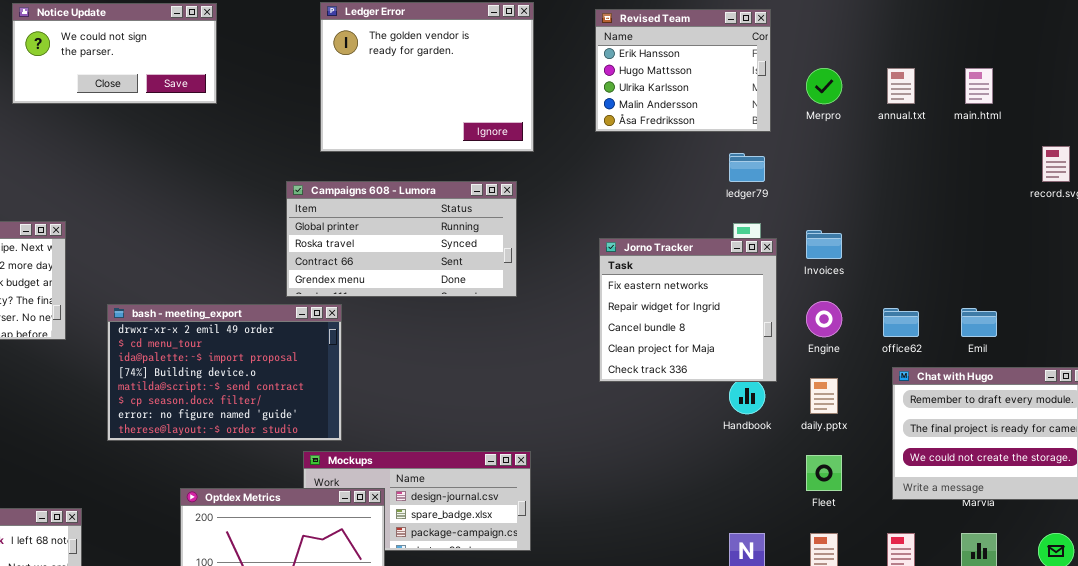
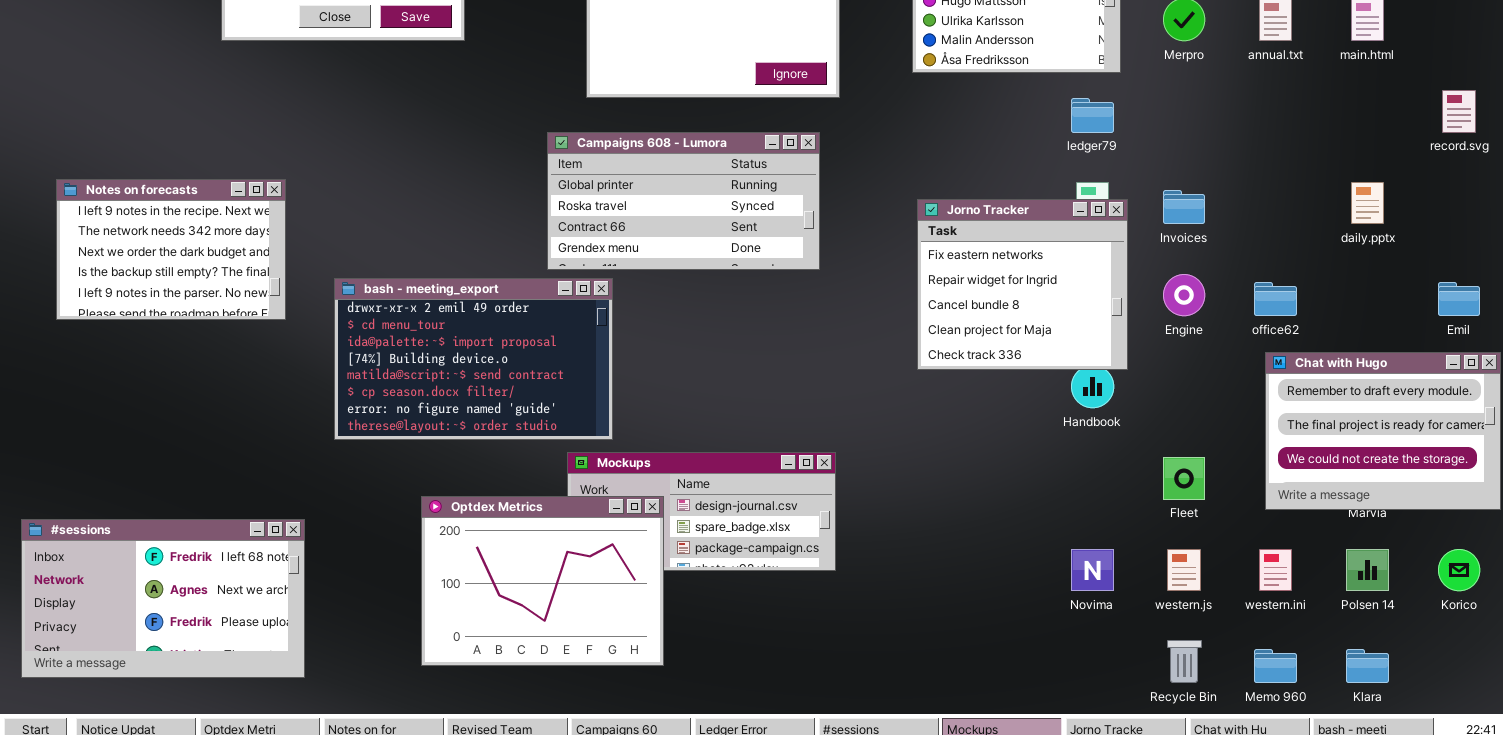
Emil: [961,308,997,337] -> [1438,282,1480,316], moved
daily.pptx: [810,378,838,414] -> [1351,182,1384,224], moved

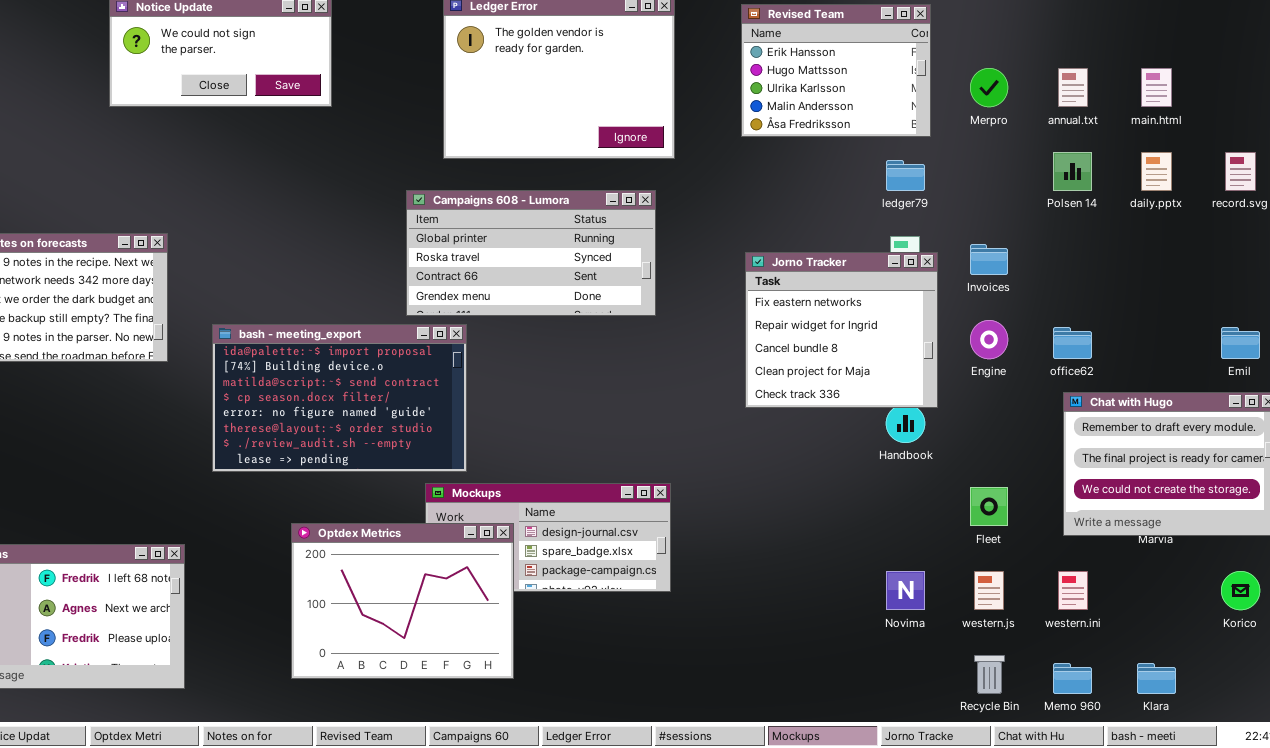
daily.pptx: [1351,182,1384,224] -> [1141,152,1172,191], moved
bash - meeting_export: [334,278,613,440] -> [212,324,467,472], scrolled down 2 rows
Polsen 14: [1346,549,1389,591] -> [1053,152,1092,191], moved

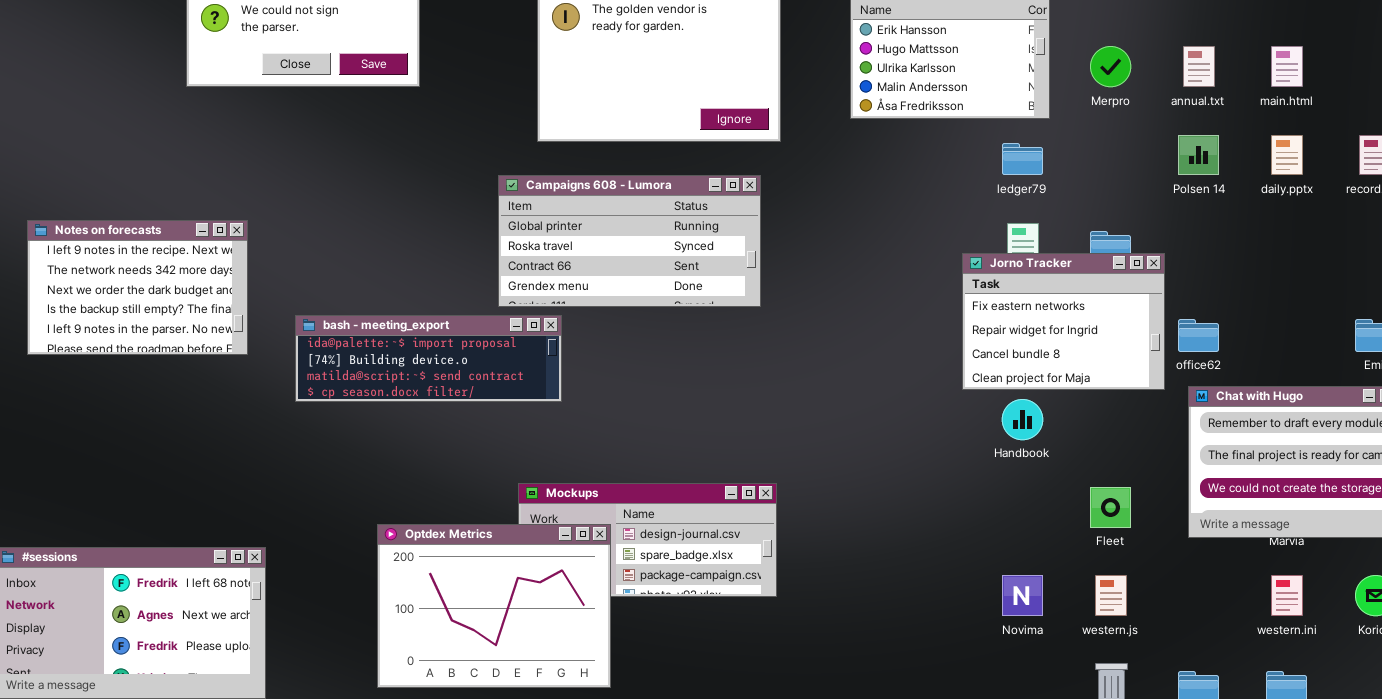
Jorno Tracker: [745,252,938,408] -> [962,253,1165,390], moved, resized
bash - meeting_export: [212,324,467,472] -> [295,315,562,402], resized
western.ini: [1058,571,1088,610] -> [1271,575,1303,616], moved

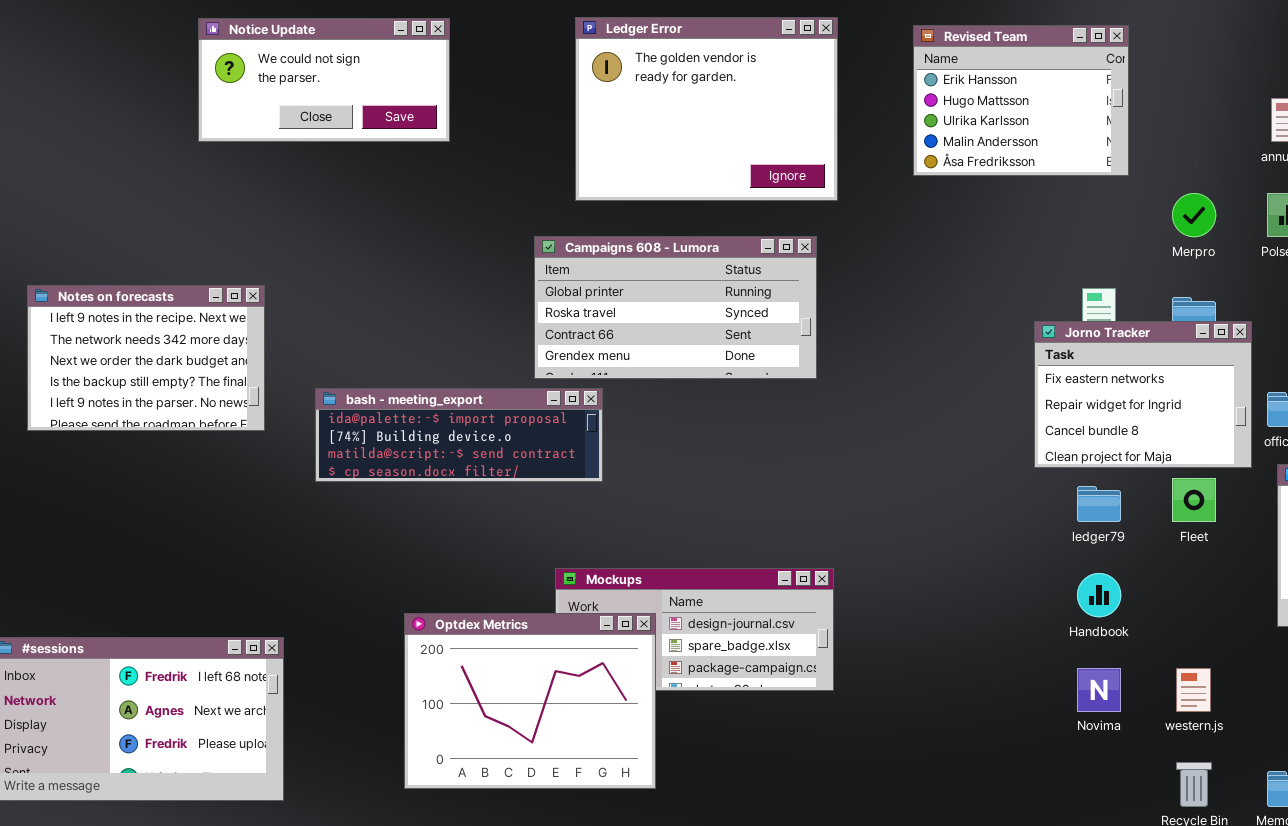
Merpro: [1090,46,1131,87] -> [1172,193,1216,237], moved
ledger79: [1002,143,1043,175] -> [1077,486,1121,522], moved
Handbook: [1002,399,1043,440] -> [1077,573,1121,617], moved
Fleet: [1090,487,1131,528] -> [1172,478,1216,522], moved

